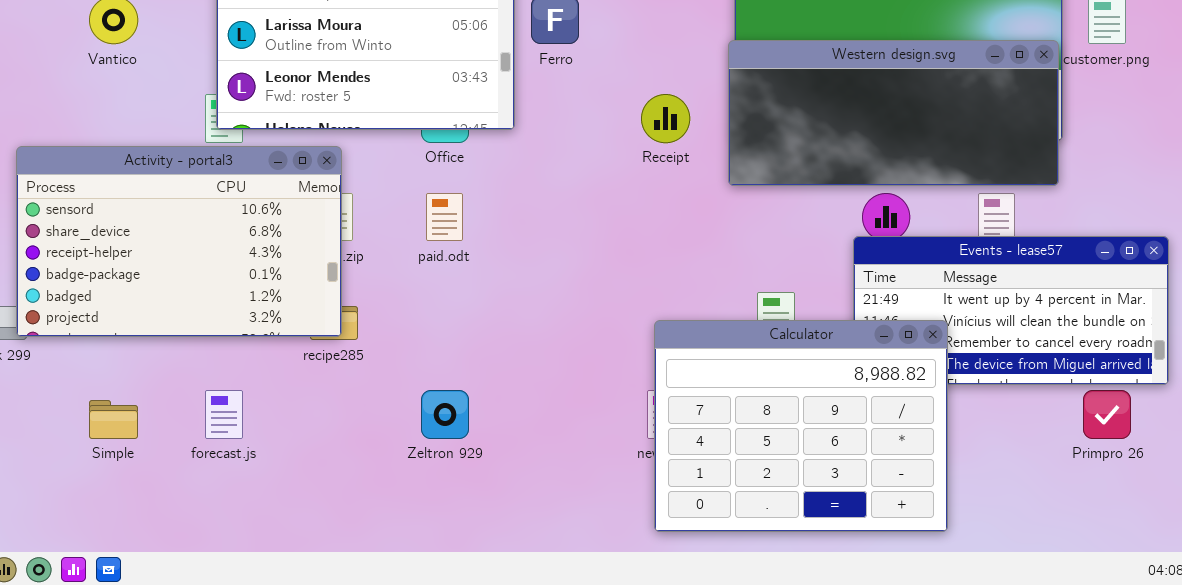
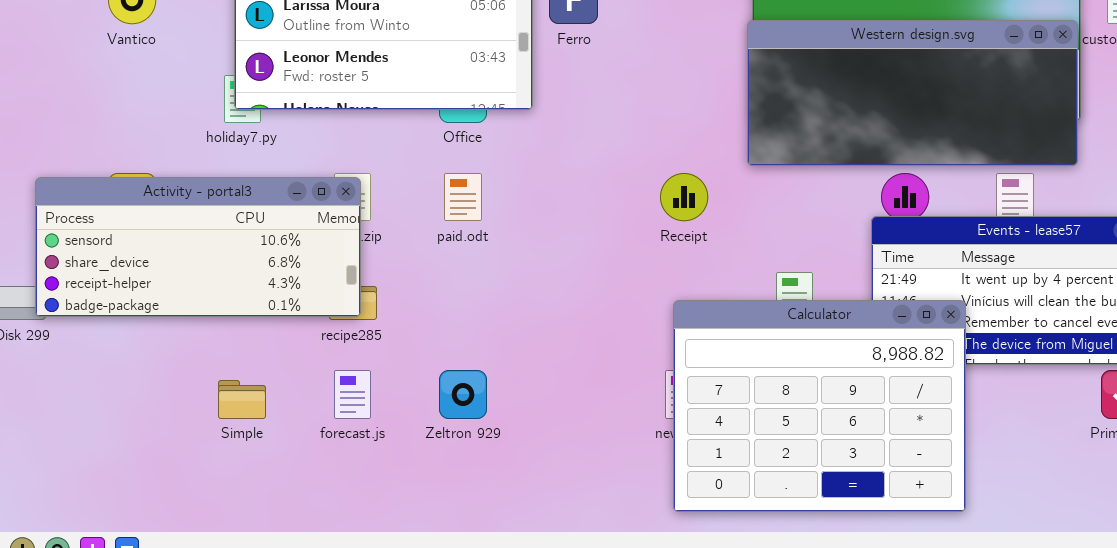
Receipt: [641,94,690,143] -> [660,173,708,221], moved
Activity - portal3: [16,146,342,337] -> [35,177,361,317], resized
forecast.js: [205,390,243,439] -> [334,370,371,419], moved
Simple: [89,400,138,439] -> [218,380,266,419], moved

